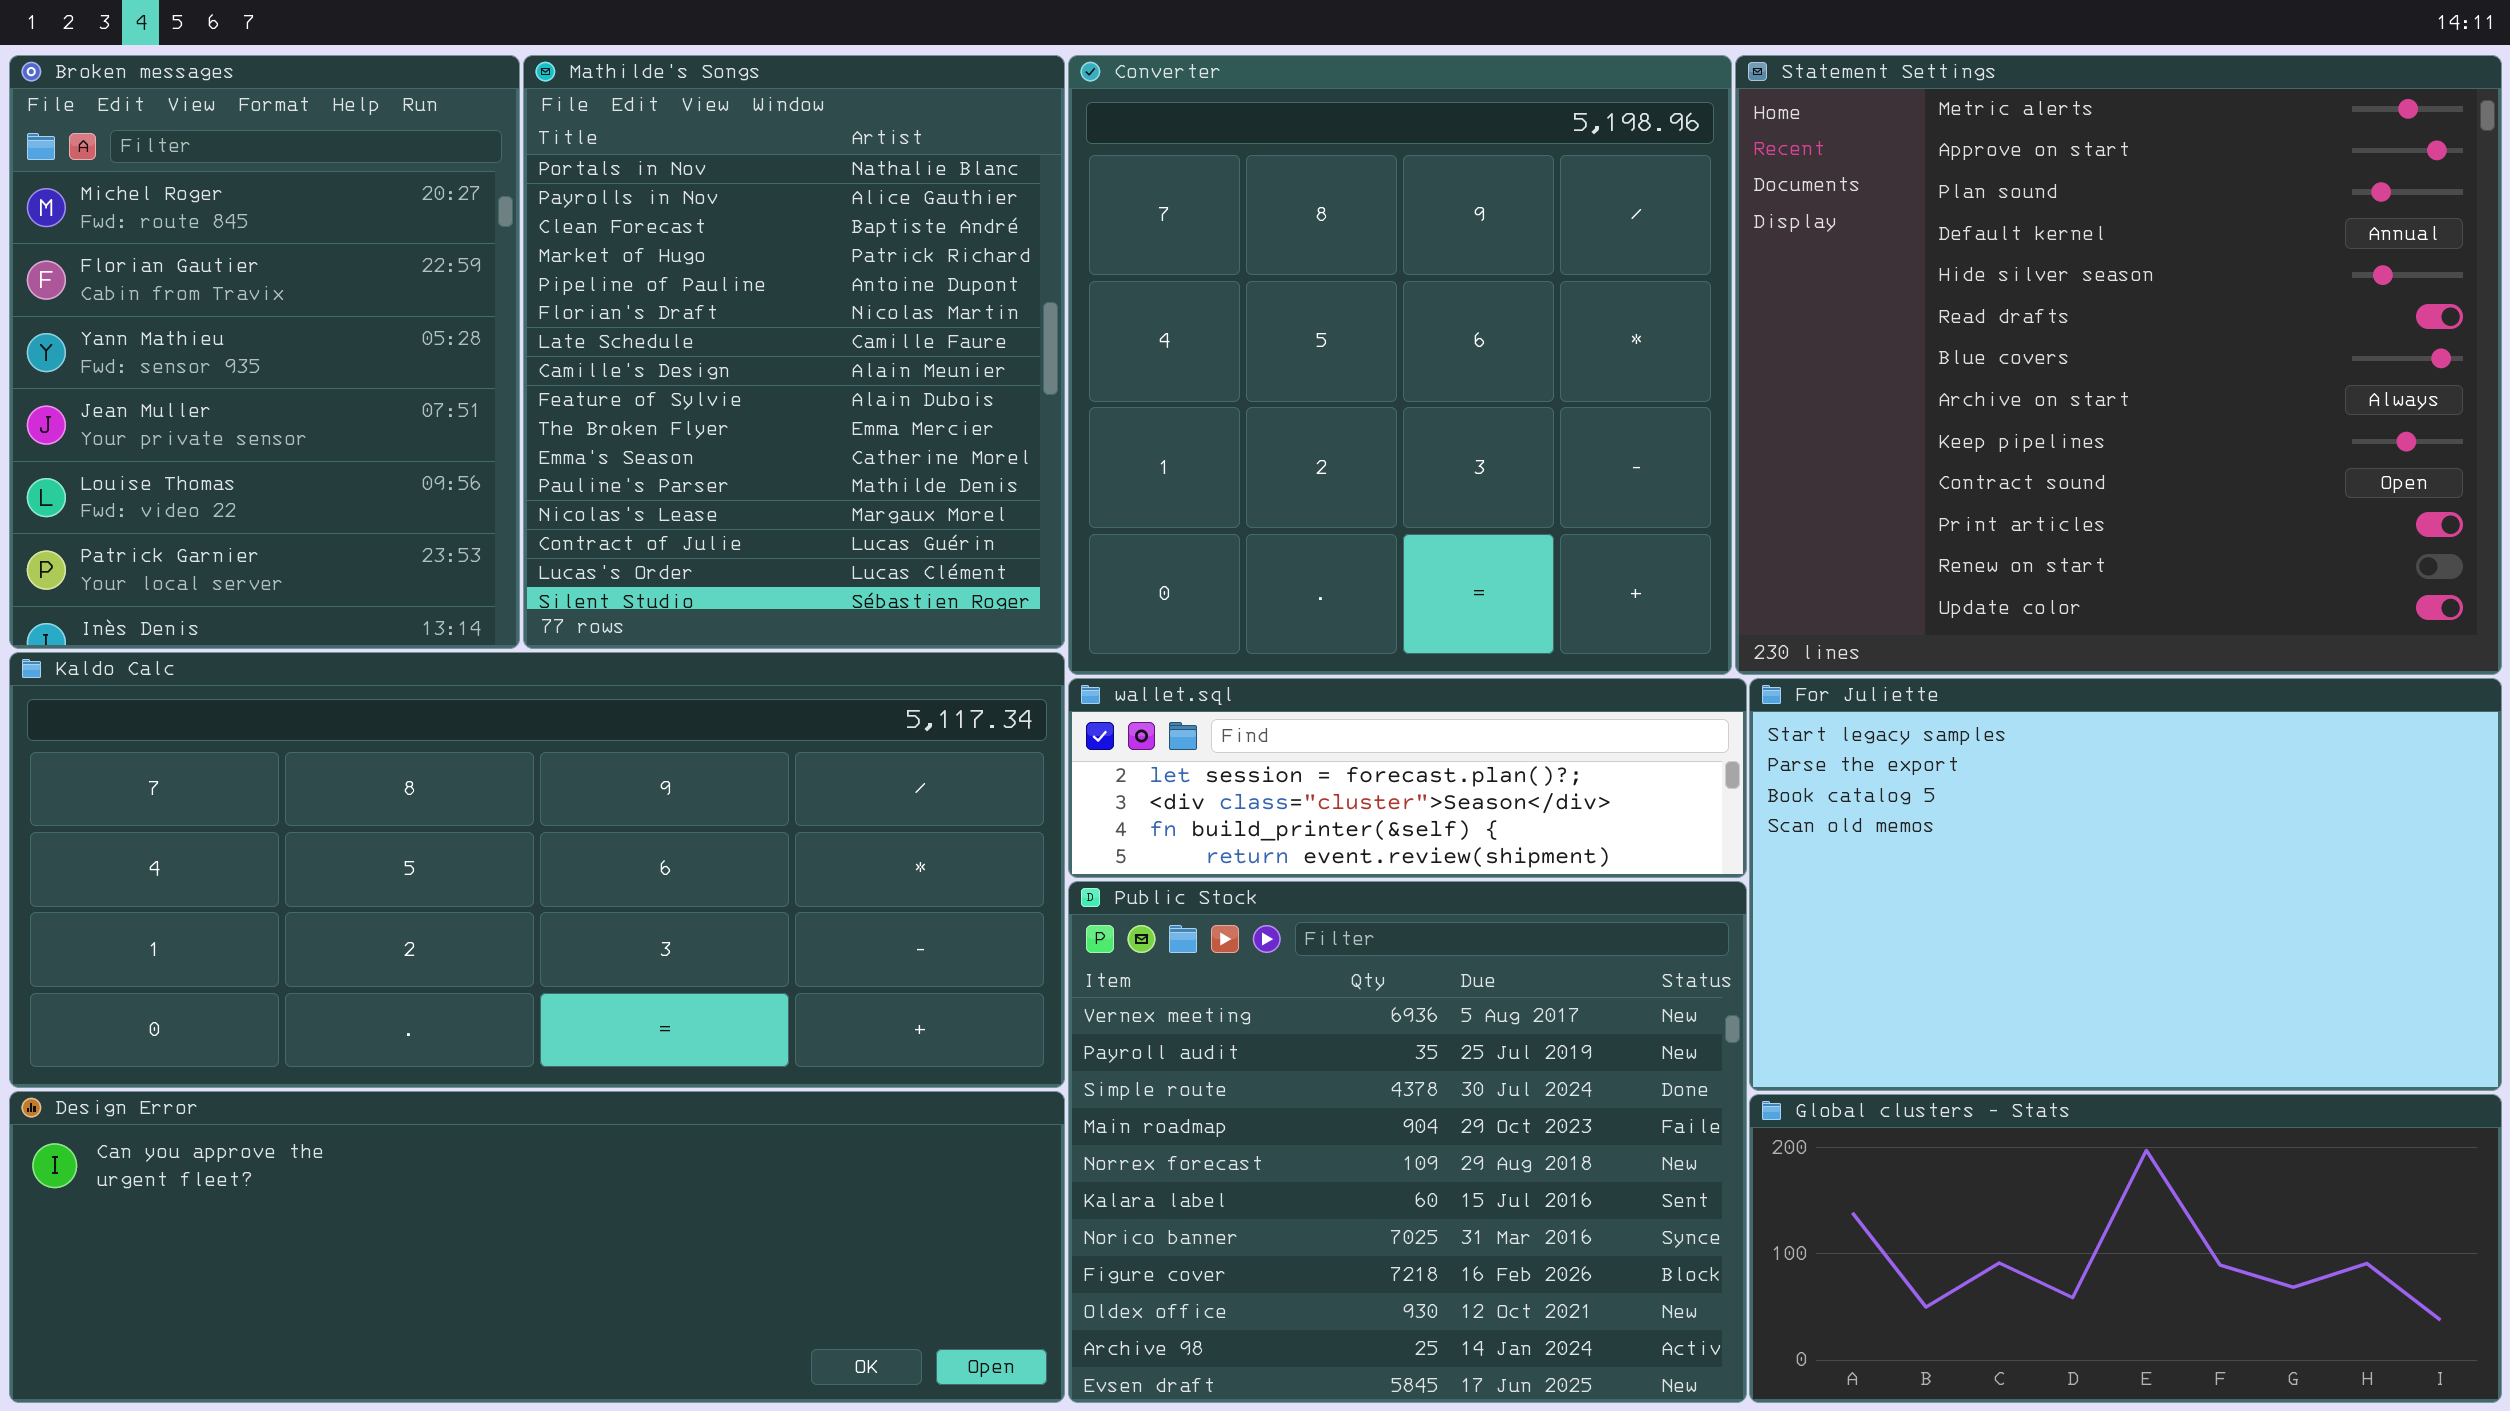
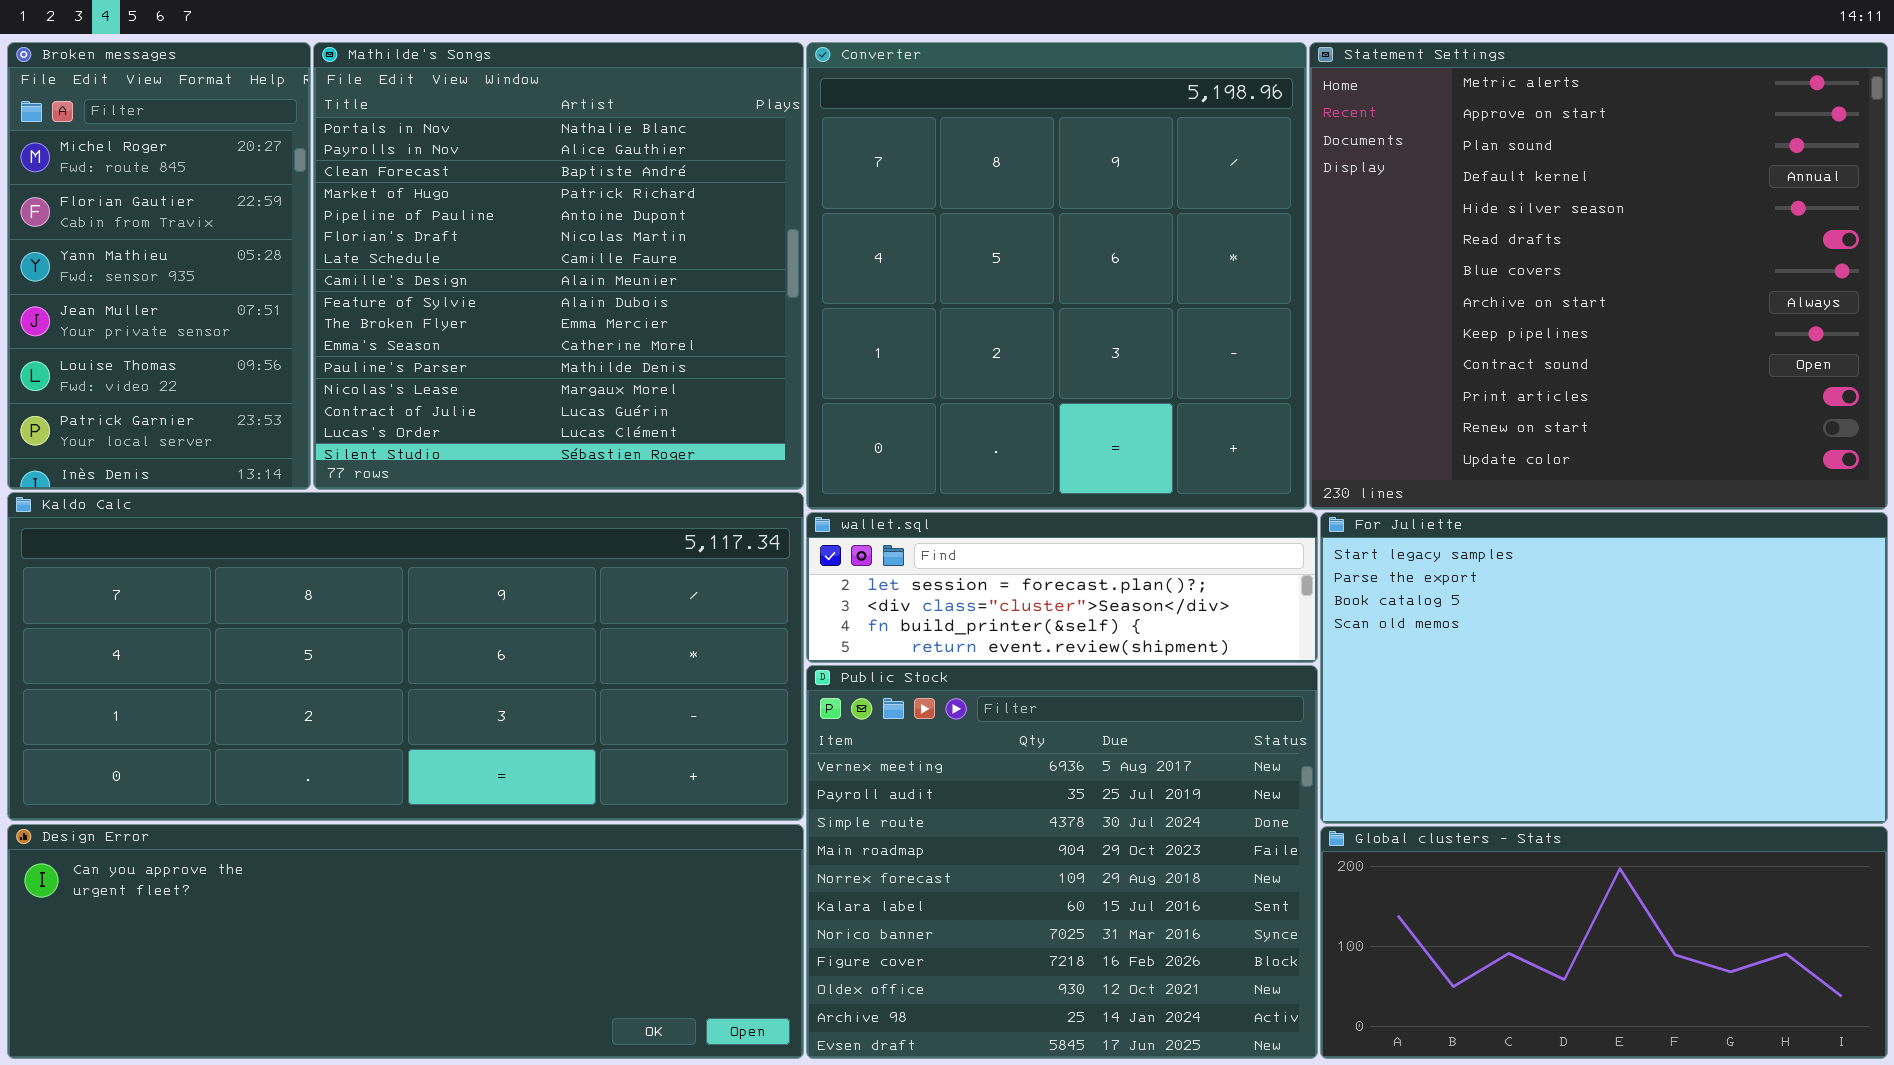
Broken messages: [9,55,520,649] -> [7,42,311,490], resized
Mathilde's Songs: [523,55,1065,649] -> [313,42,804,490], resized

